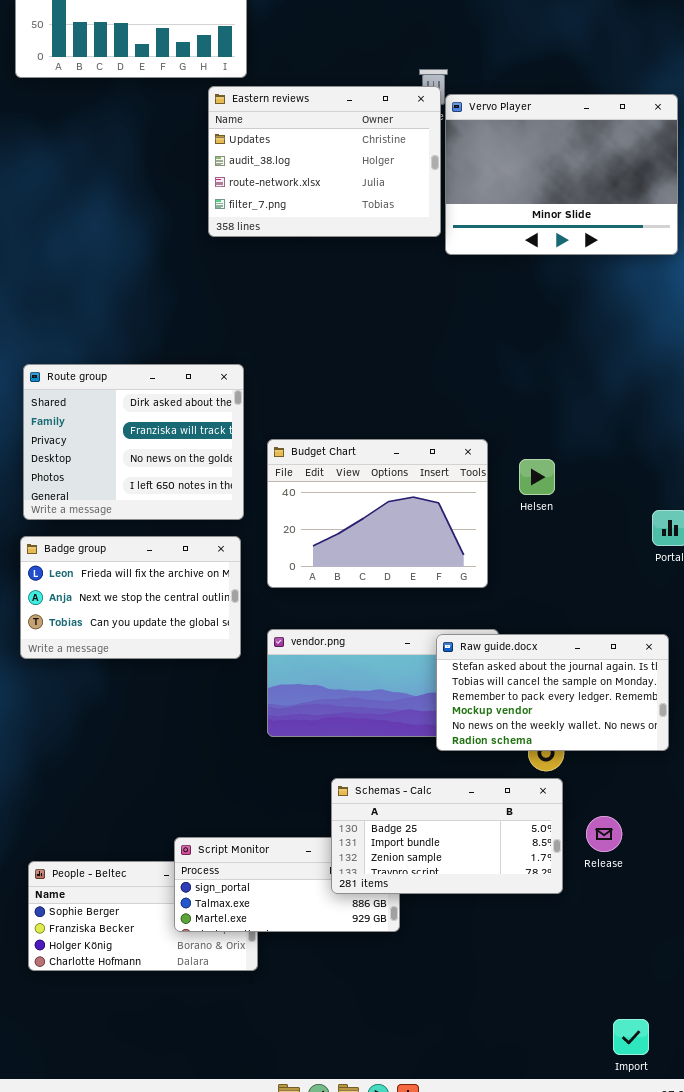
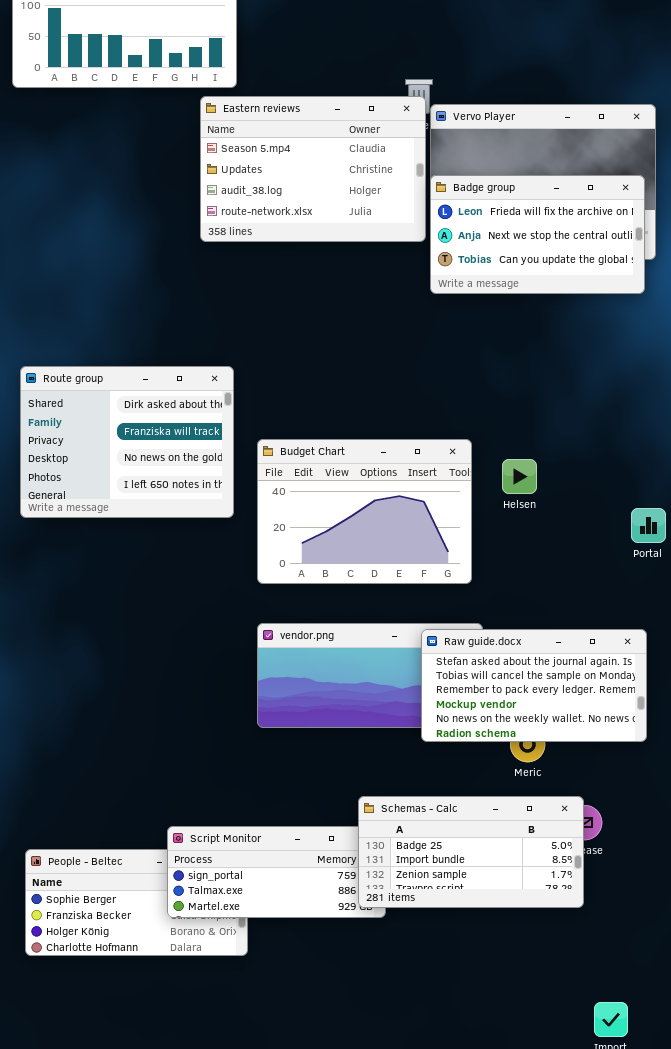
Eastern reviews: [208,86,441,237] -> [200,96,426,242], scrolled up 1 row
Badge group: [20,536,241,659] -> [430,175,645,294], moved
Schemas - Calc: [331,778,563,894] -> [358,796,584,908], moved

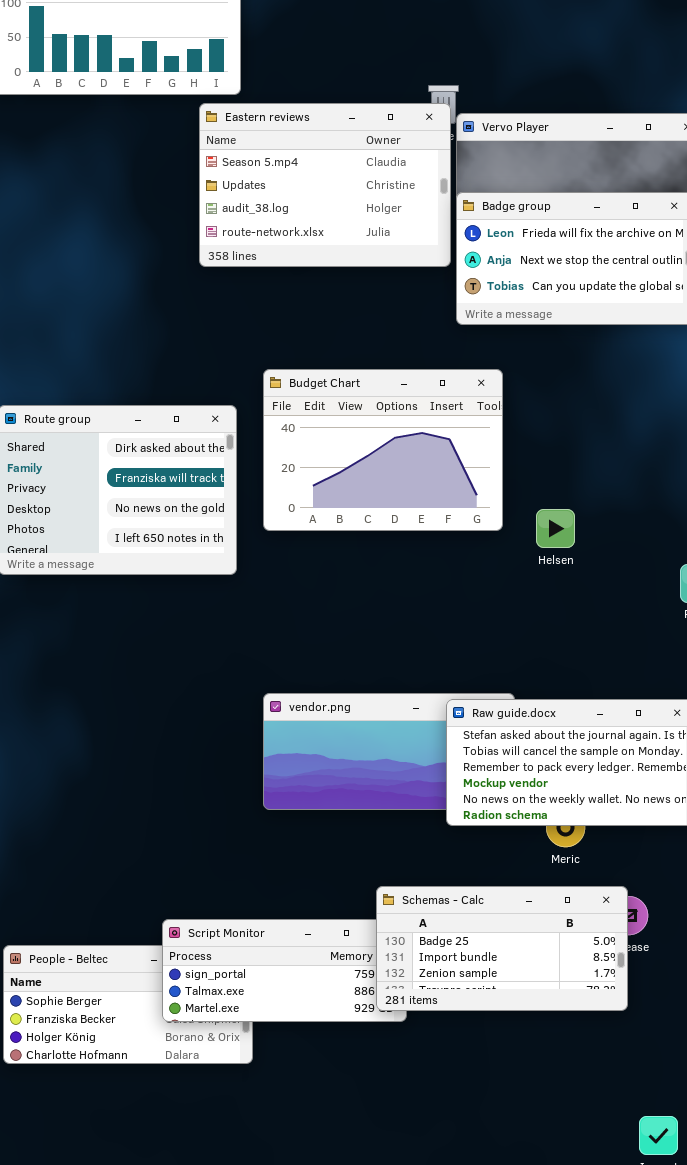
Budget Chart: [257,439,472,584] -> [263,369,503,531], moved

